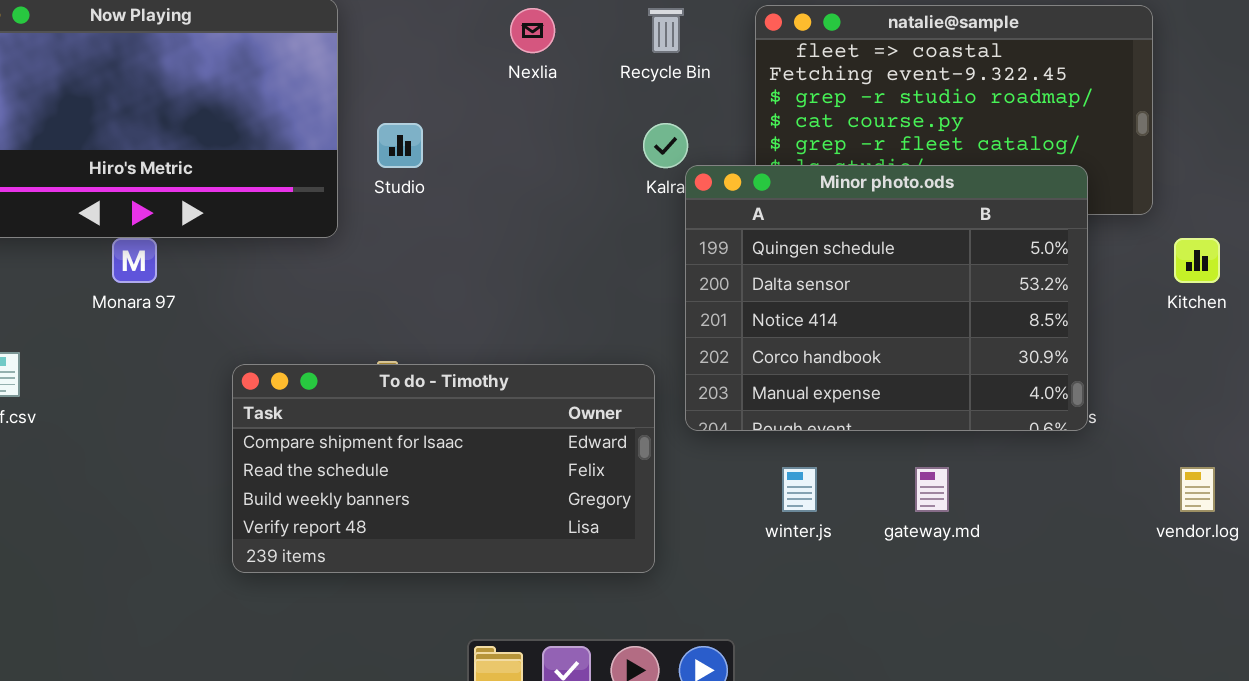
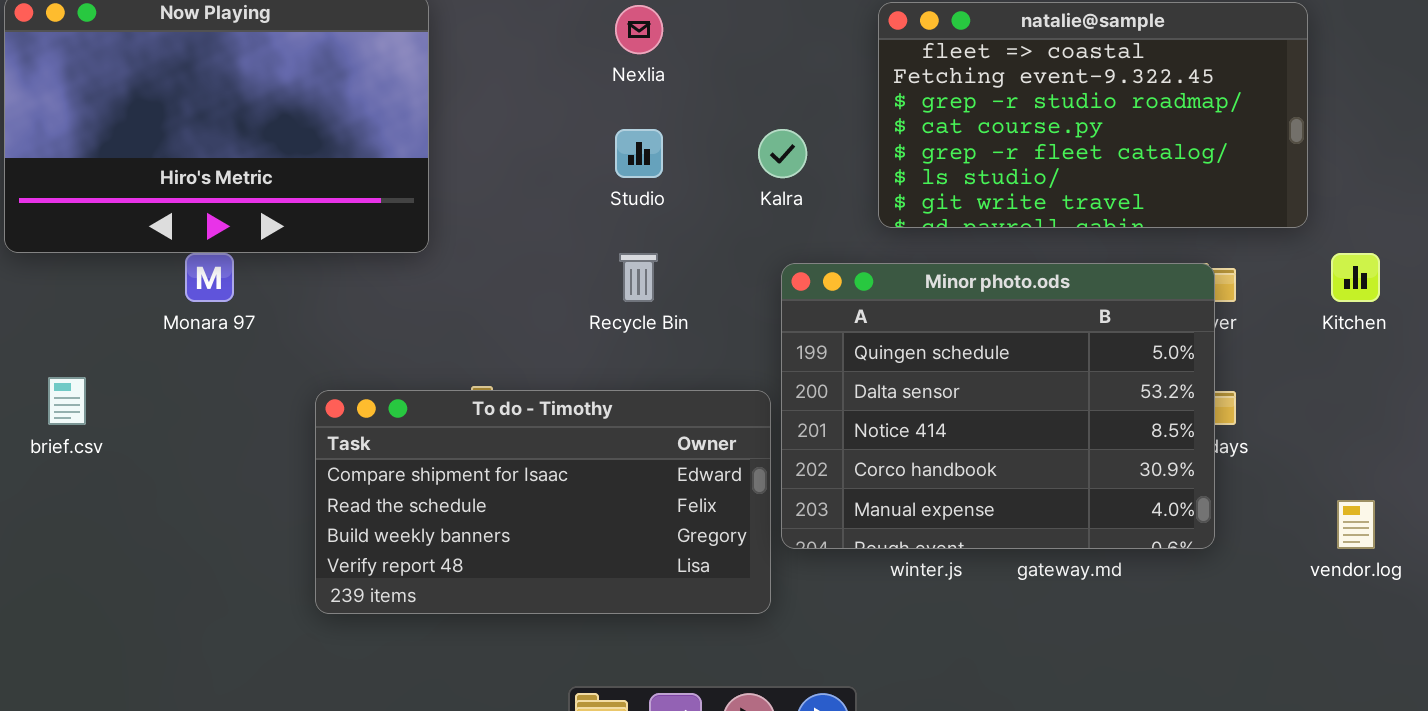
Recycle Bin: [648,8,684,53] -> [619,253,658,302], moved
Studio: [377,123,423,168] -> [615,129,663,178], moved
Minor photo.ods: [685,165,1088,431] -> [781,263,1215,549], moved

